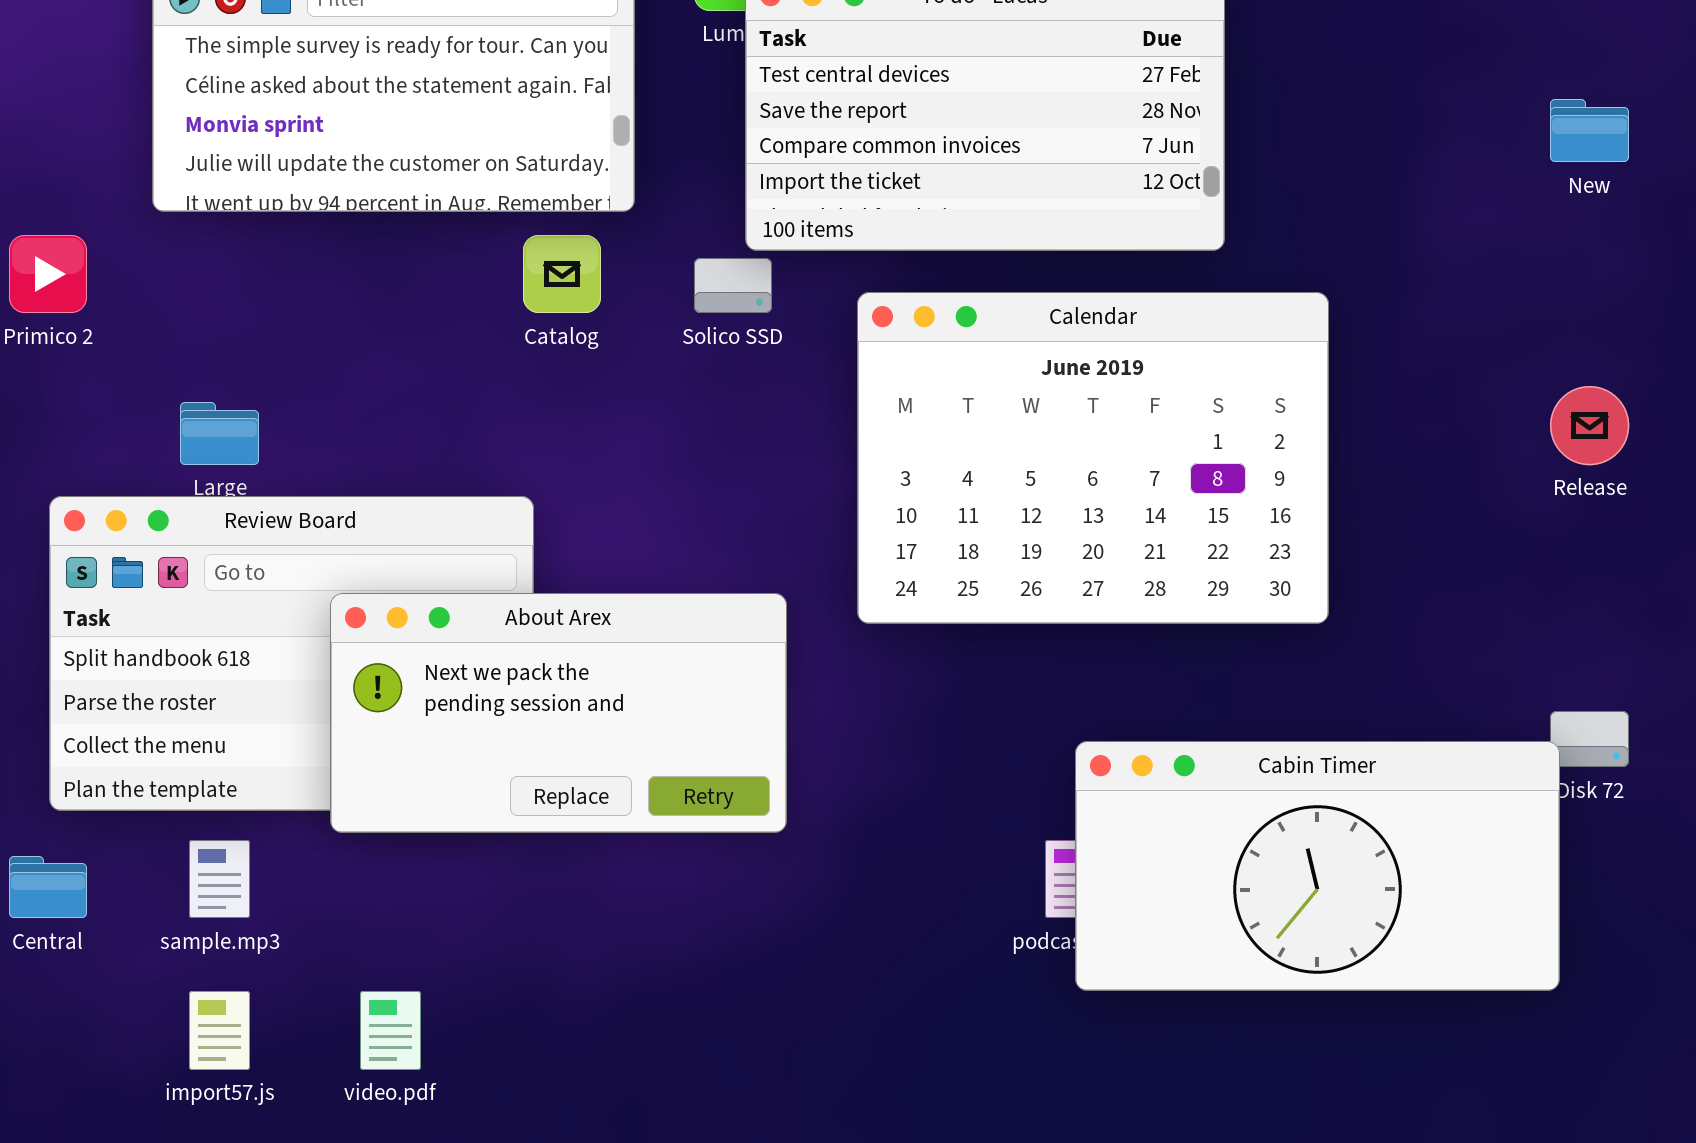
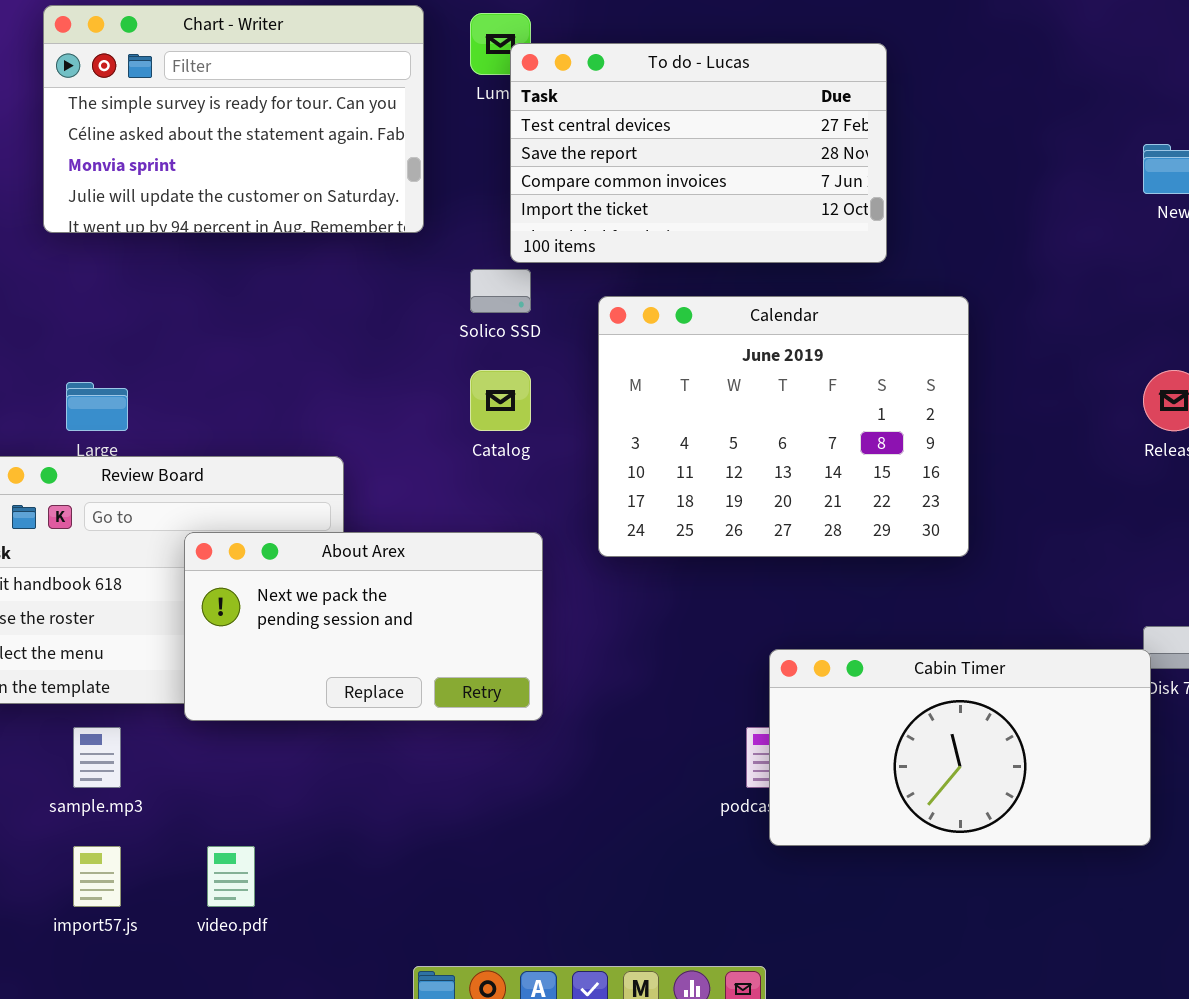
Catalog: [523,235,601,313] -> [470,370,531,431], moved

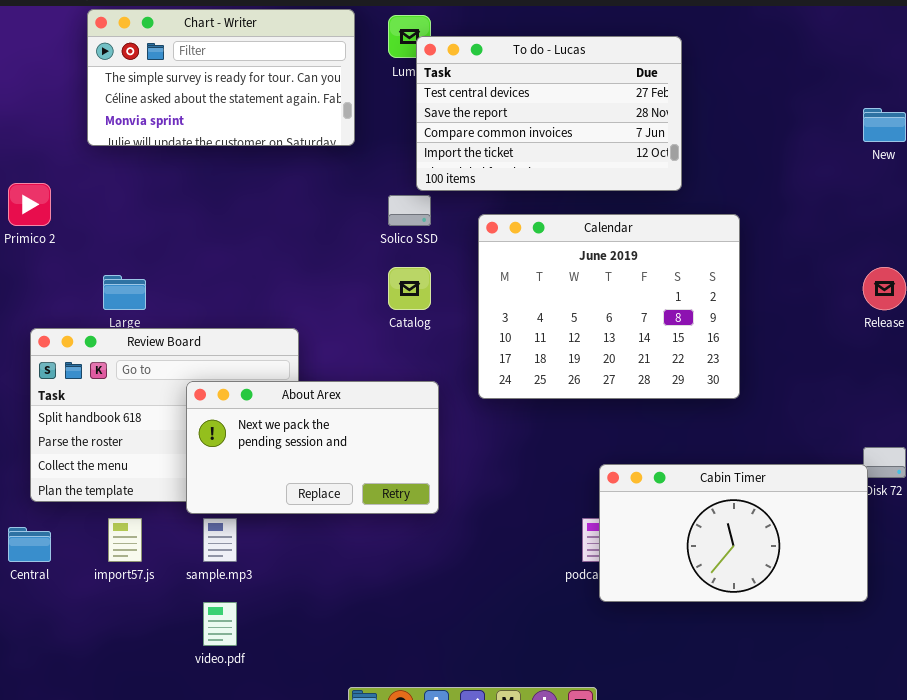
Chart - Writer: [43,5,424,233] -> [87,9,355,146], resized
sample.mp3: [73,727,121,788] -> [203,518,237,562], moved
import57.js: [73,846,121,907] -> [108,518,142,562], moved

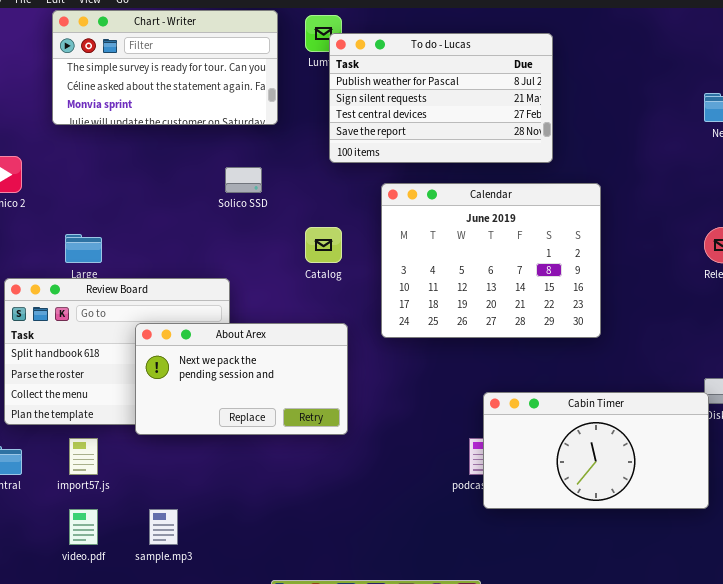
To do - Lucas: [416,36,682,191] -> [329,33,553,163], scrolled up 2 rows
Solico SSD: [388,195,431,226] -> [225,167,262,193], moved
sample.mp3: [203,518,237,562] -> [149,509,178,545], moved
video.pdf: [203,602,237,646] -> [69,509,98,545], moved

